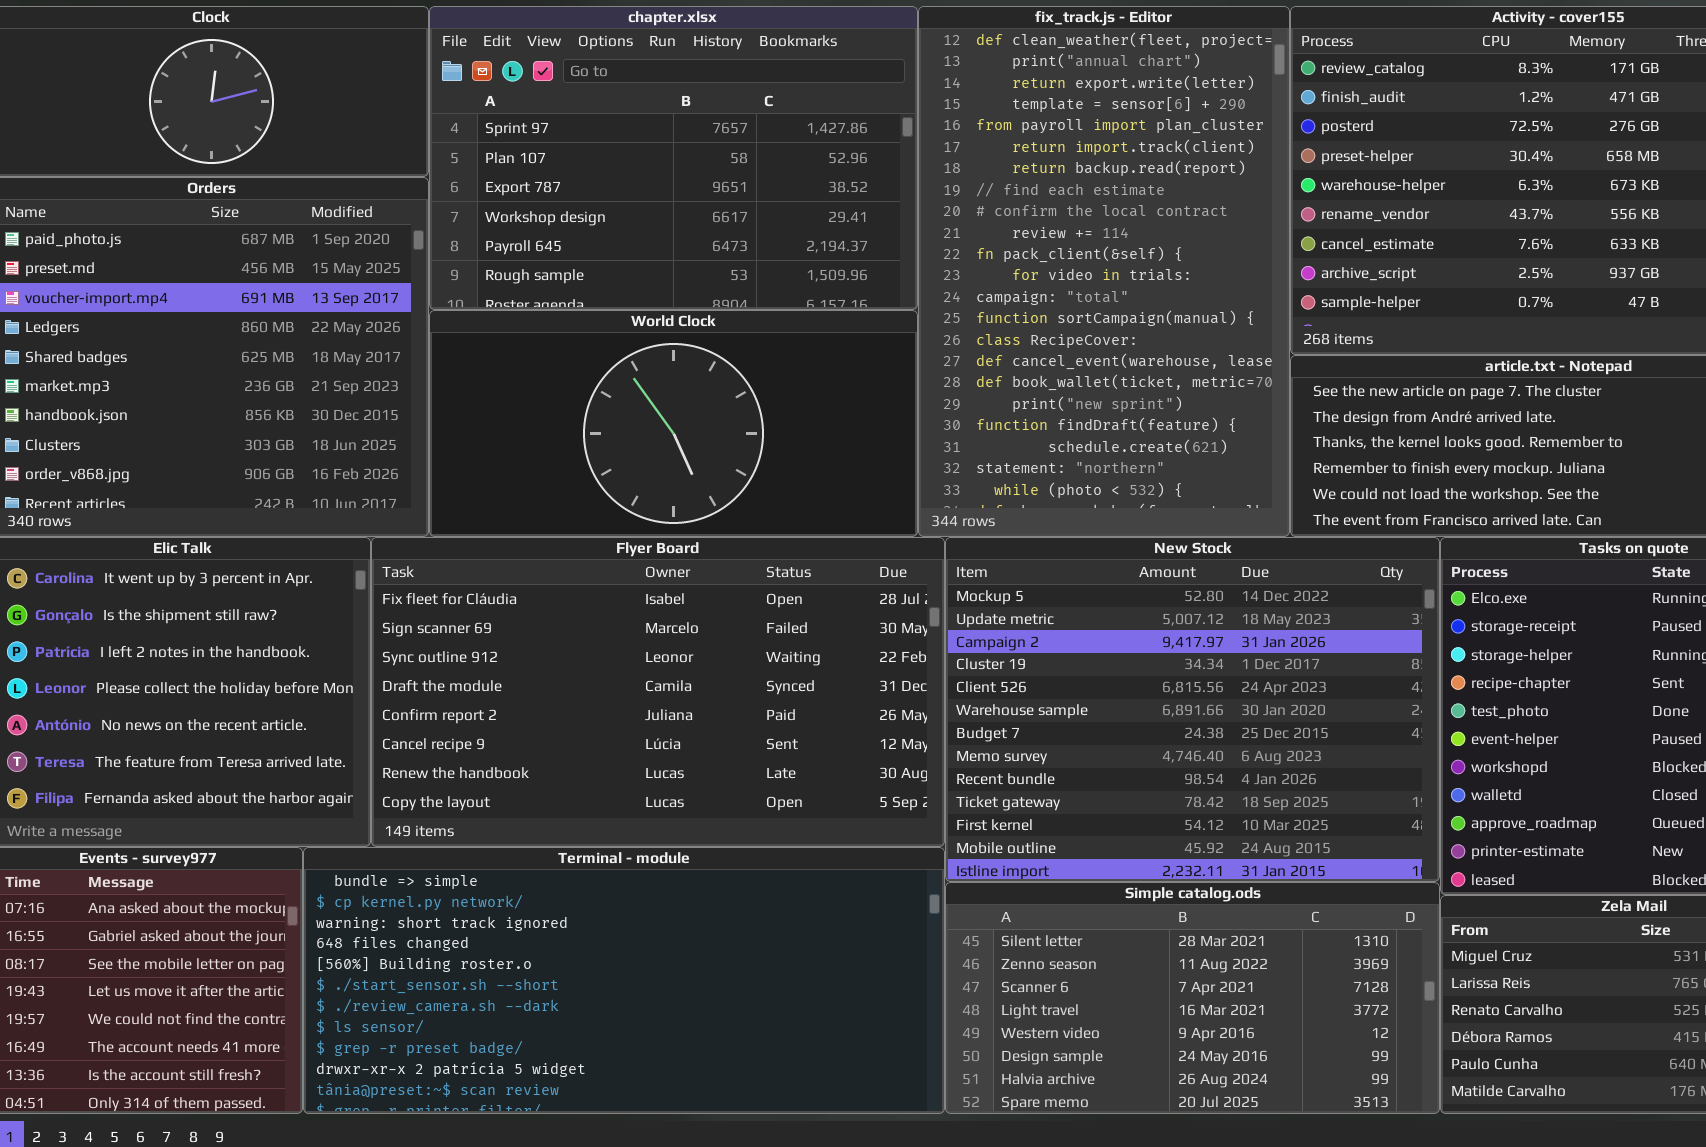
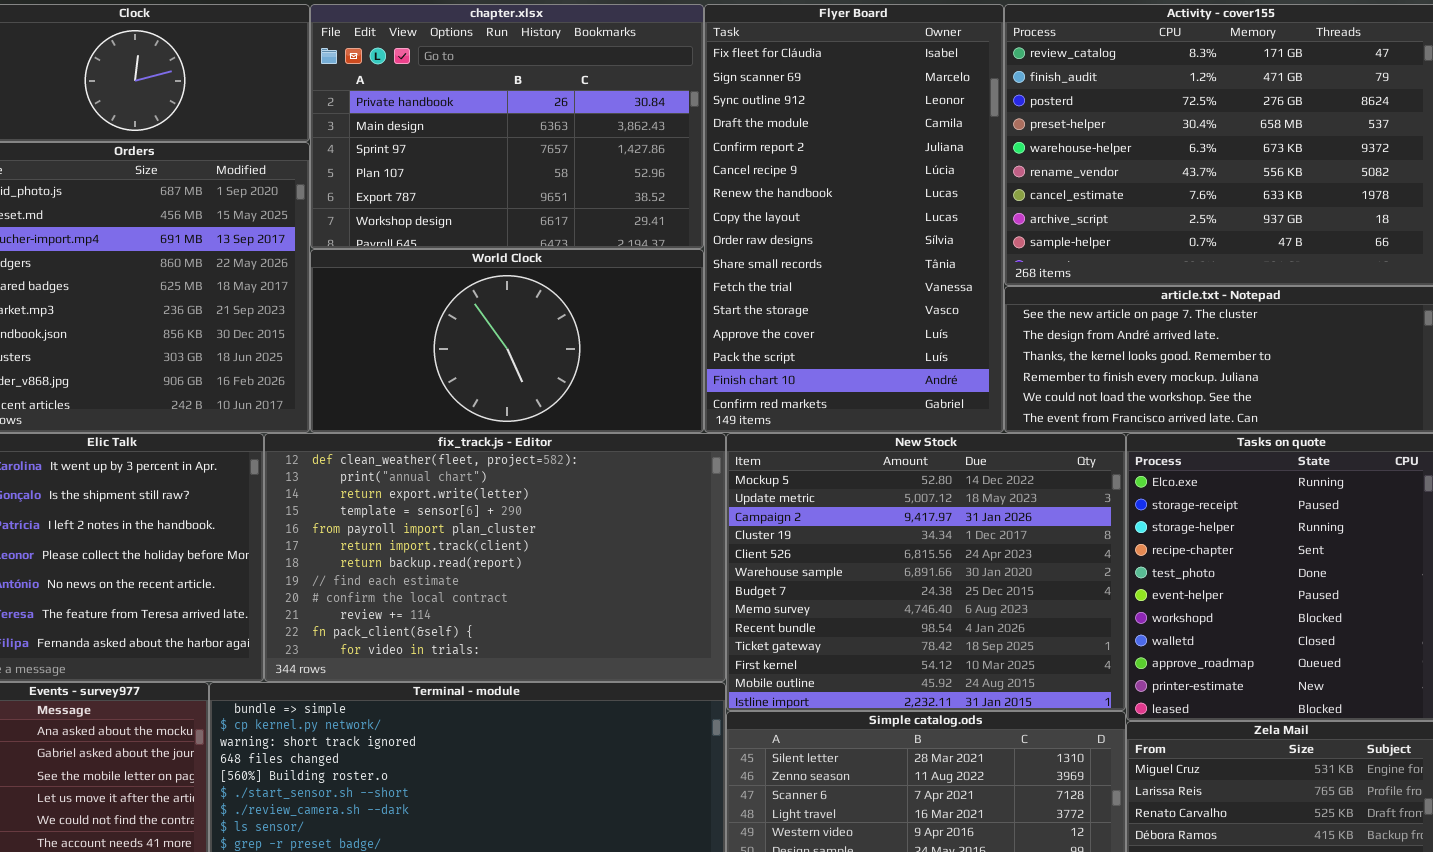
chapter.xlsx: [429,6,918,310] -> [310,4,704,249], scrolled up 2 rows
fix_track.js - Editor: [918,6,1290,537] -> [264,433,726,682], moved, resized
Flyer Board: [371,537,945,847] -> [704,4,1004,433], moved, resized

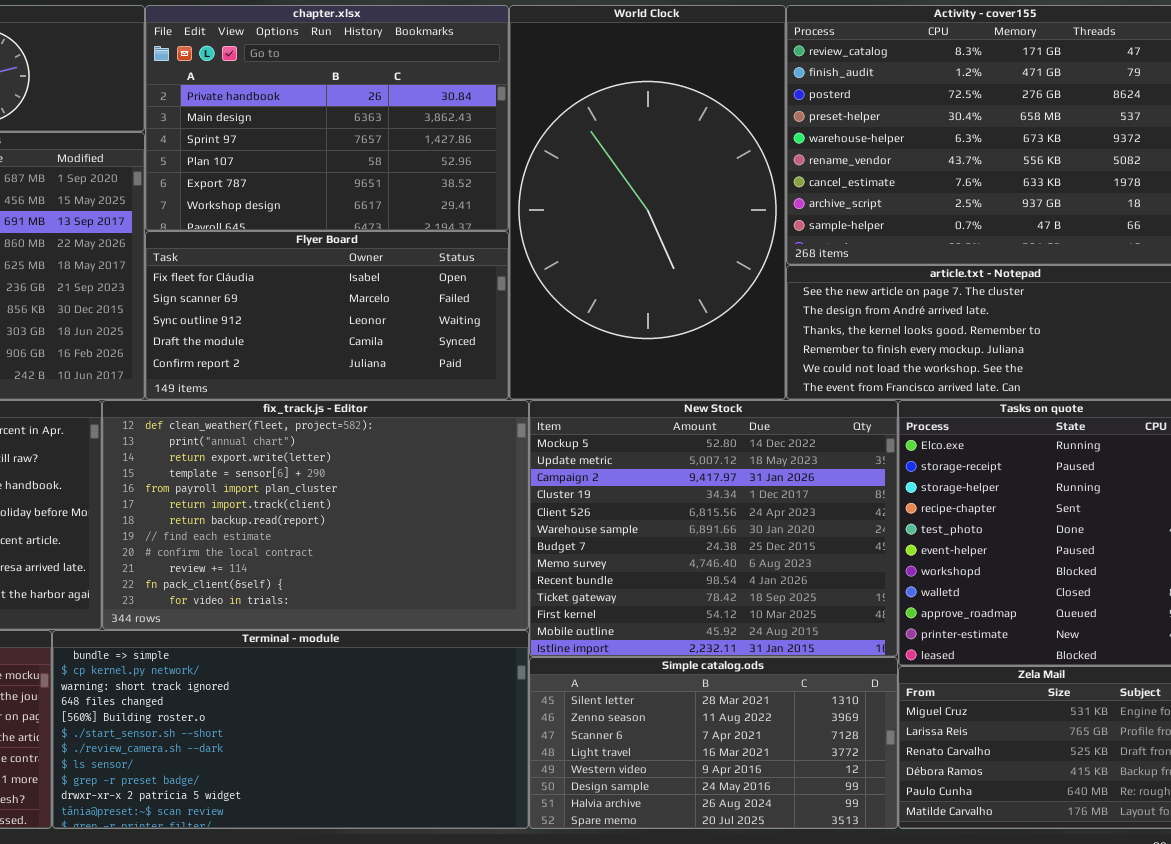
Flyer Board: [704,4,1004,433] -> [145,231,509,400], moved, resized
World Clock: [310,249,704,433] -> [509,5,786,400], moved, resized

